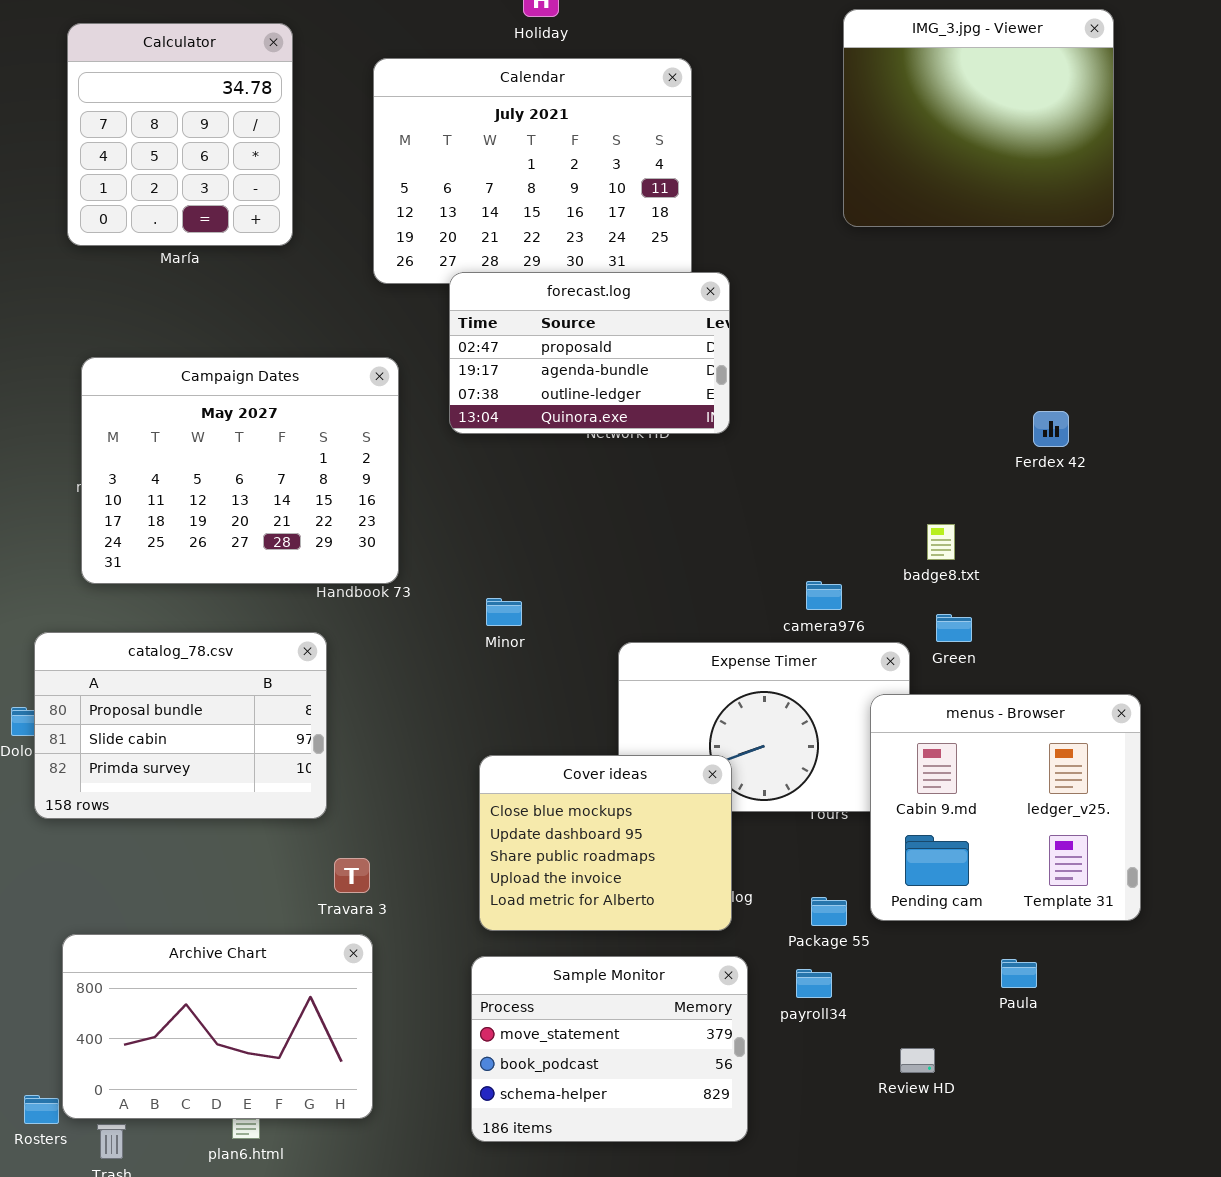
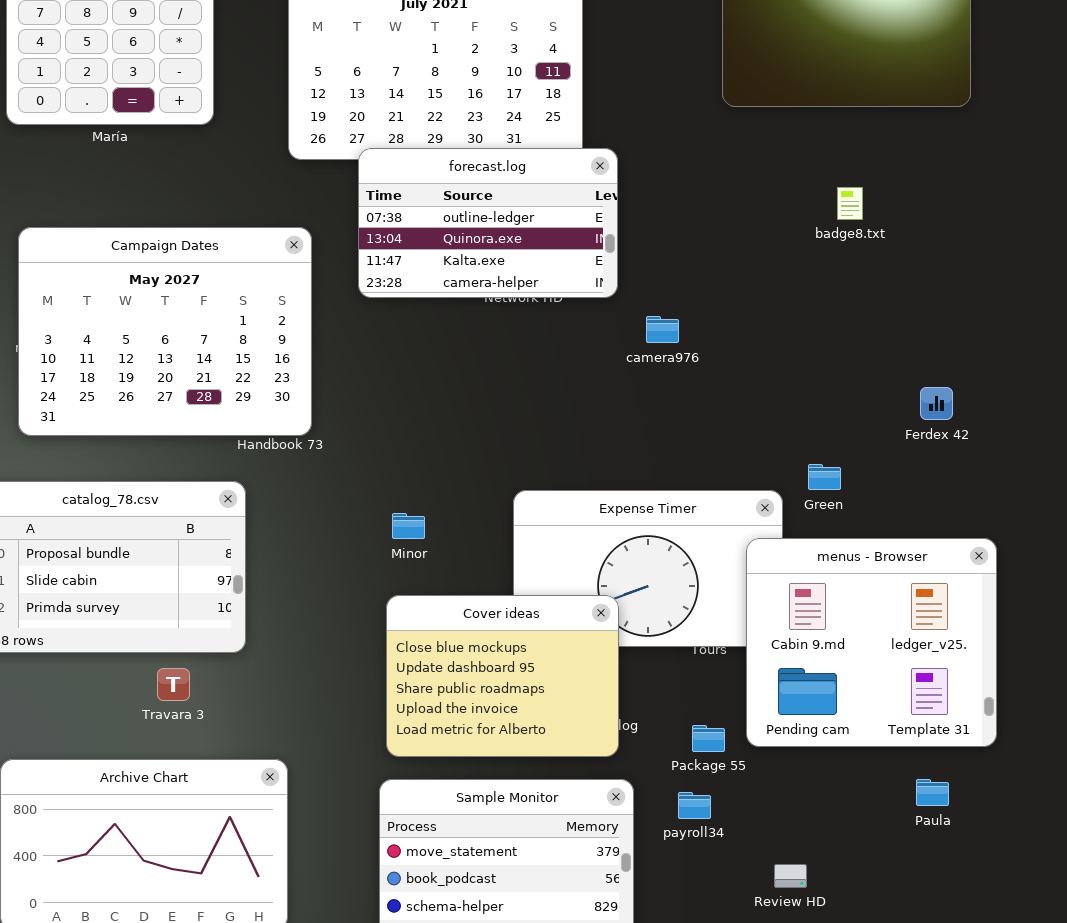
forecast.log: [449,272,730,434] -> [358,148,618,298], scrolled down 2 rows
Ferdex 42: [1033,411,1069,447] -> [920,387,953,420], moved
badge8.txt: [927,524,955,560] -> [837,187,863,220], moved
camera976: [806,581,842,610] -> [646,316,679,343], moved
Minor: [486,598,522,626] -> [392,513,425,539], moved
Travara 3: [334,858,370,893] -> [157,668,190,701], moved
Paula: [1001,959,1037,988] -> [916,779,949,806], moved

